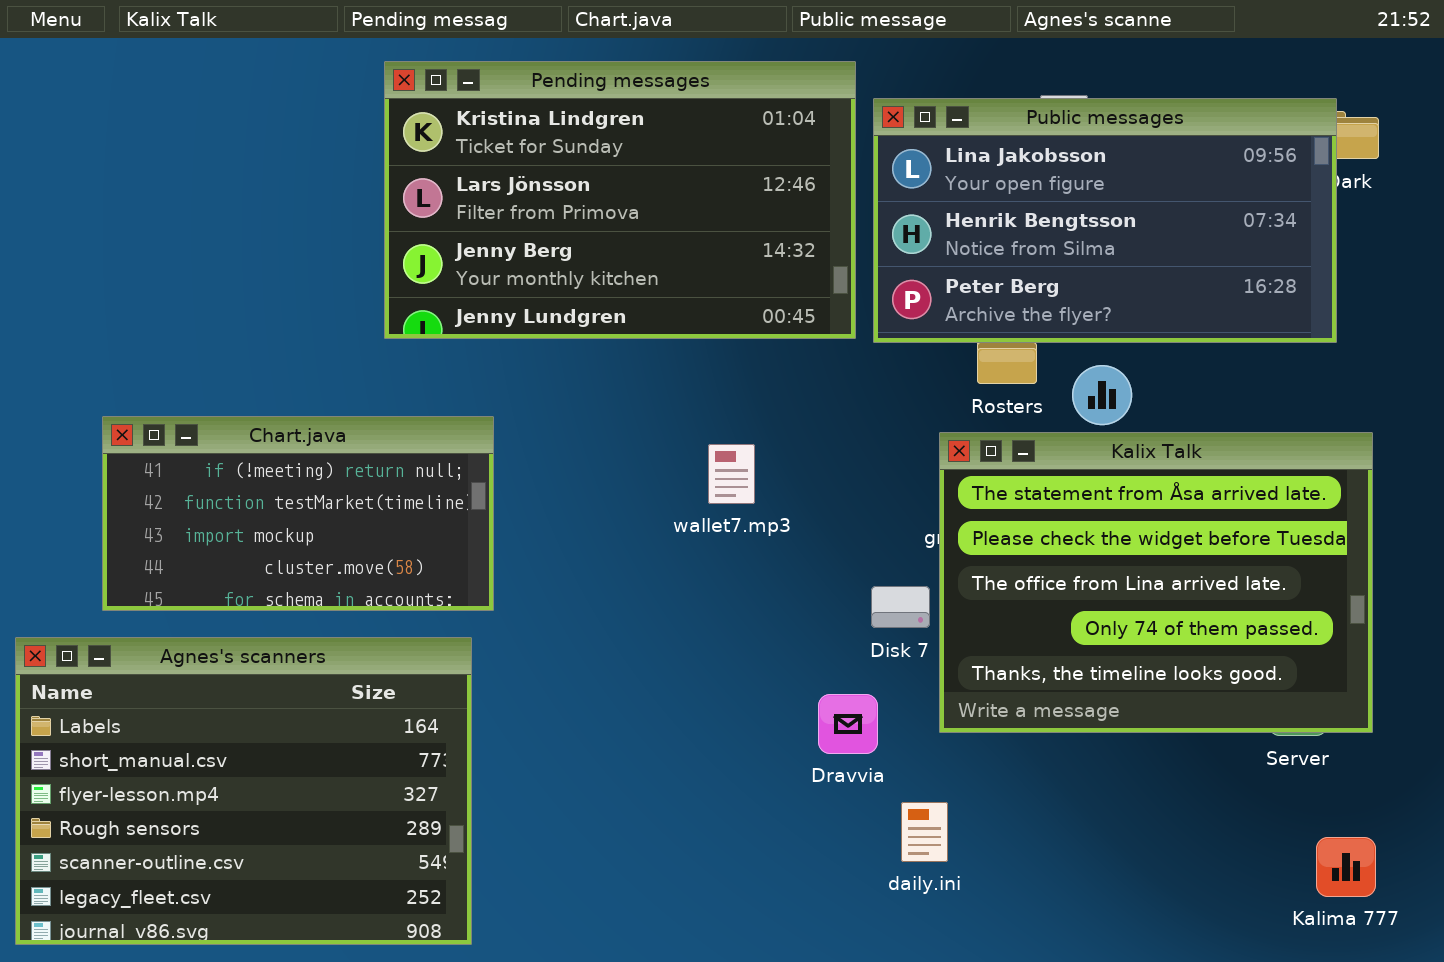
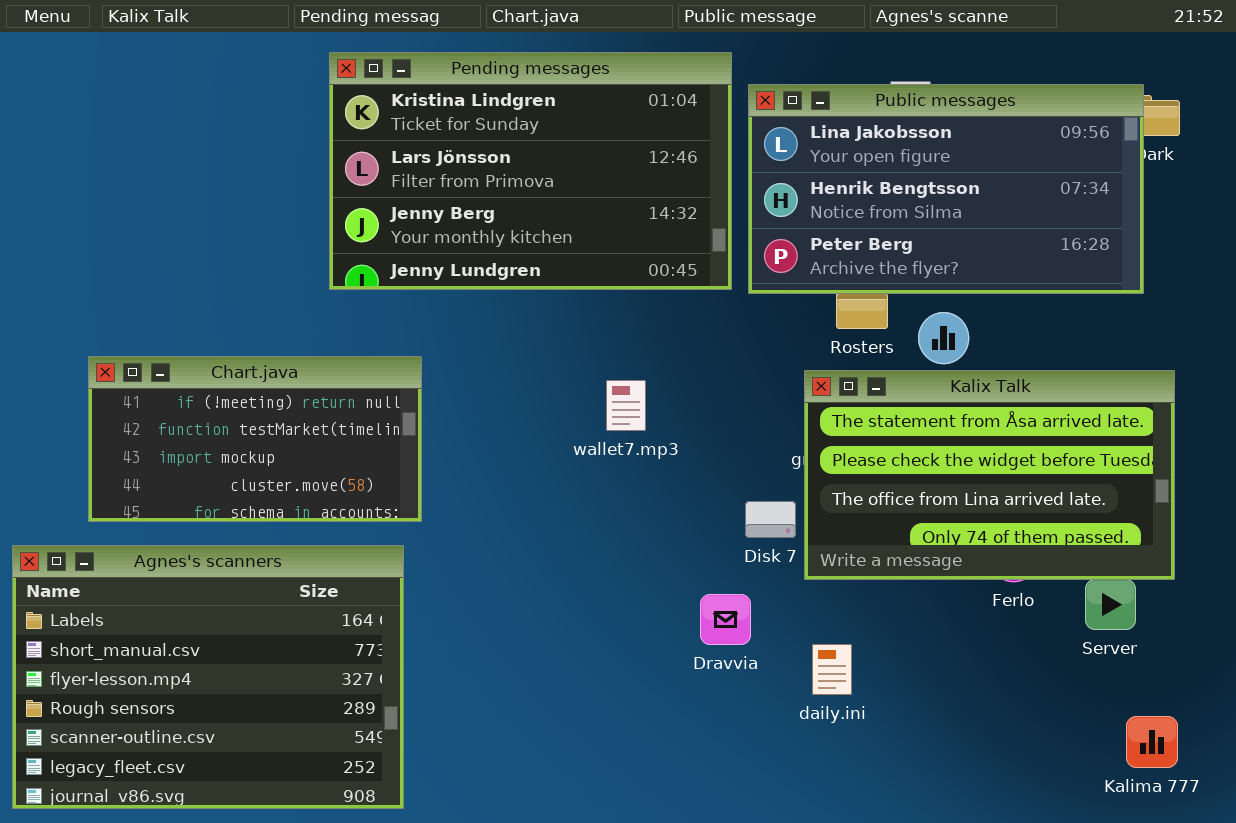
Kalix Talk: [939,432,1373,733] -> [804,370,1175,580], resized
daily.ini: [901,802,948,862] -> [812,644,852,695], moved

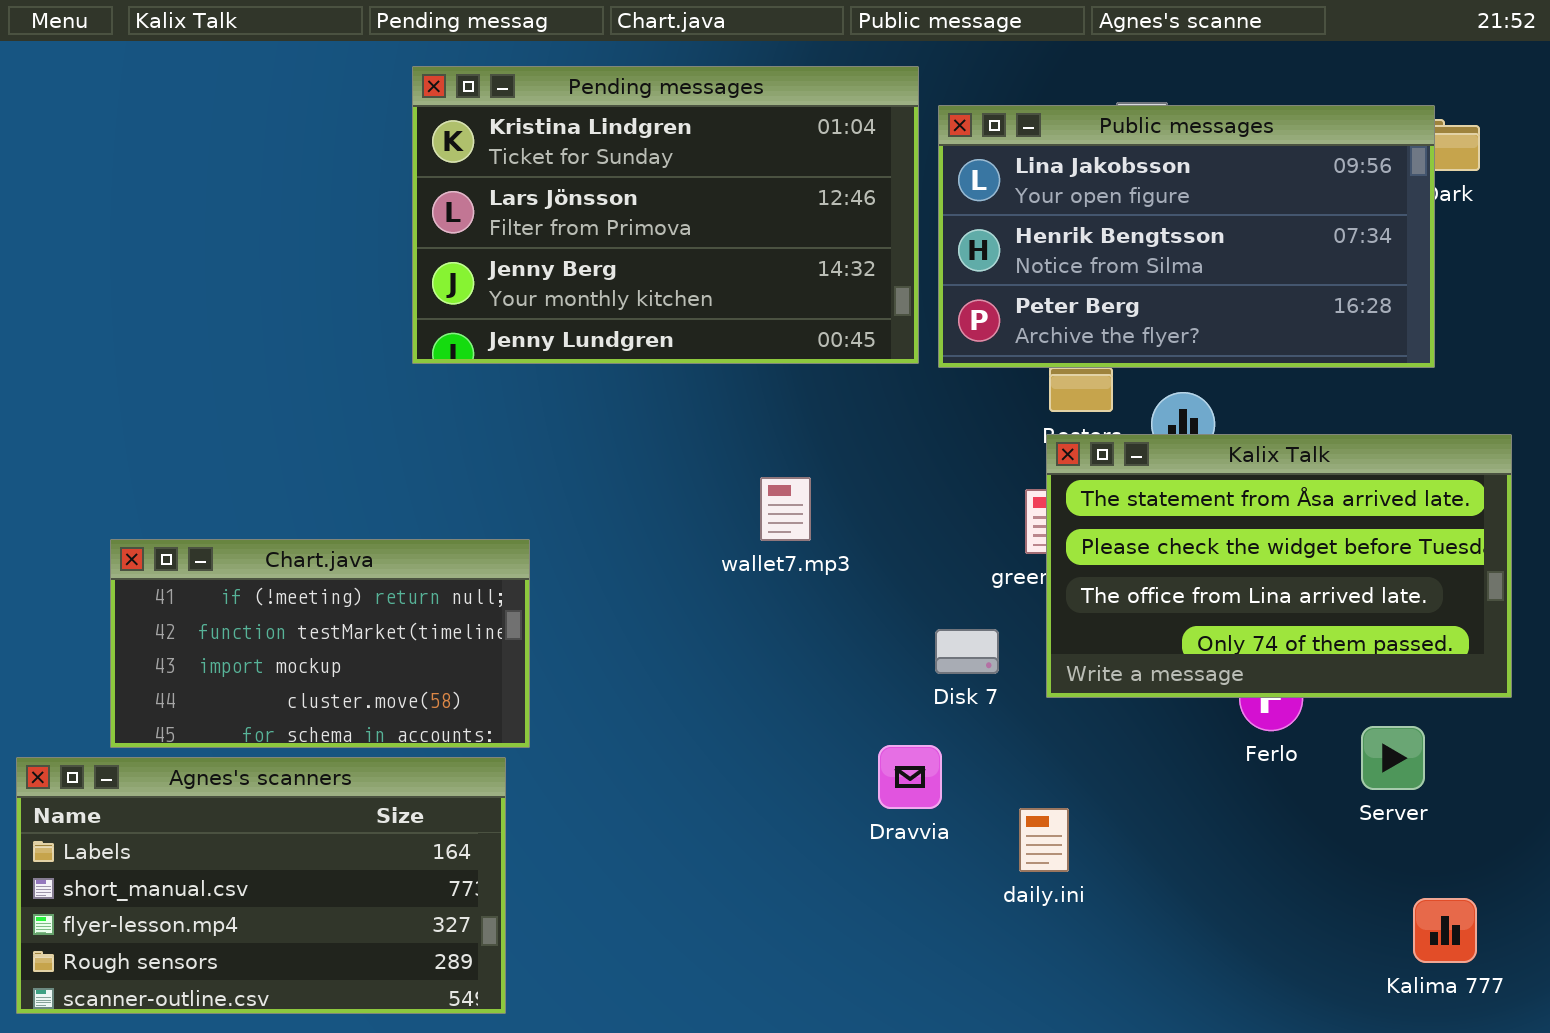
Chart.java: [88,356,422,522] -> [110,539,530,748], moved
Kalix Talk: [804,370,1175,580] -> [1046,434,1512,698], moved
Agnes's scanners: [12,545,404,809] -> [16,757,506,1014], resized

